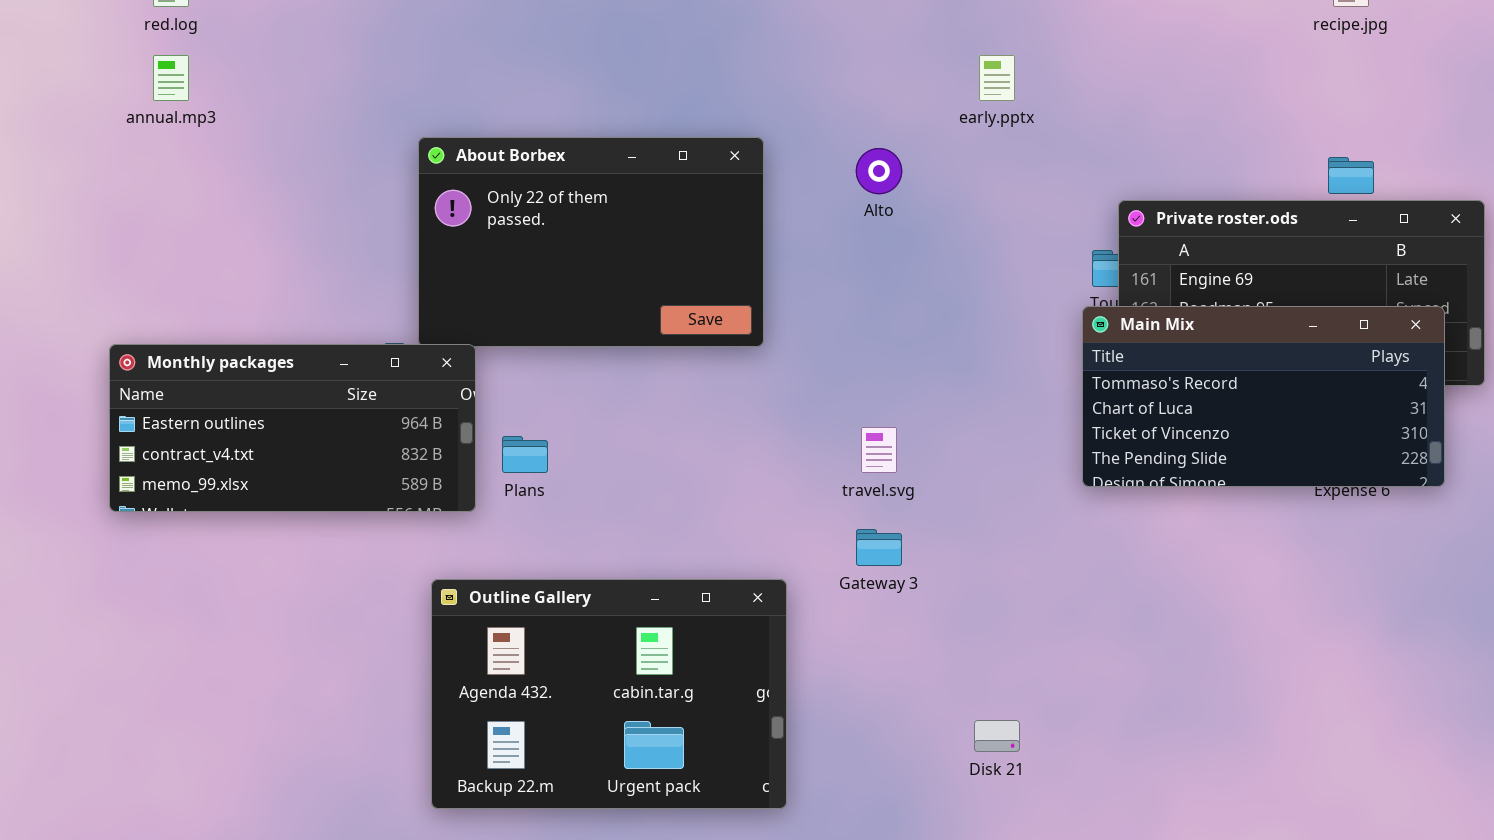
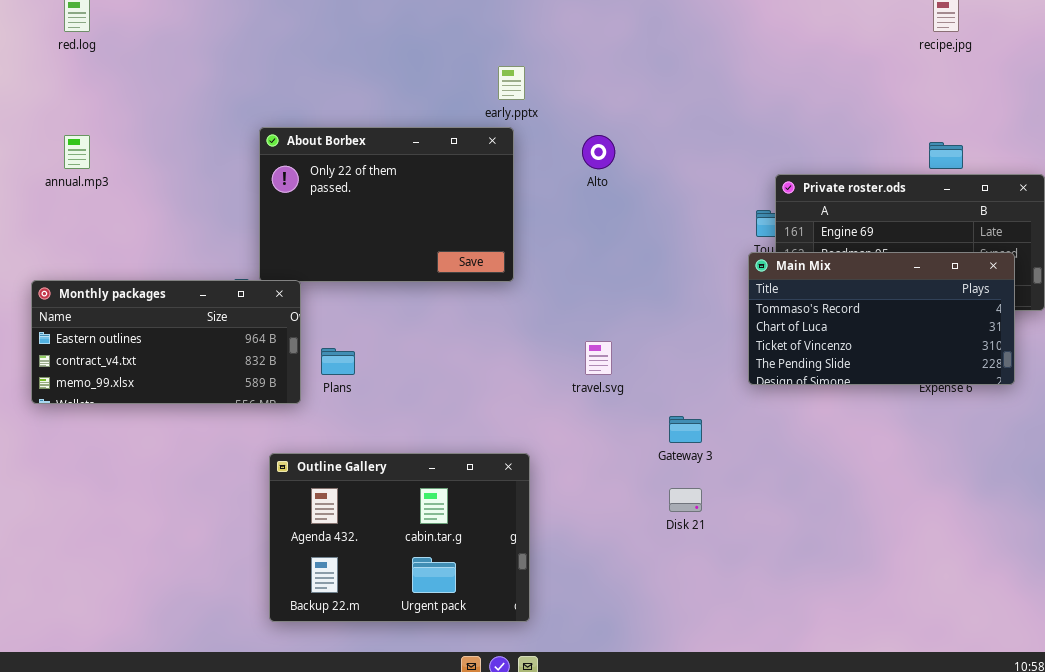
annual.mp3: [153,55,189,101] -> [64,135,90,169], moved
early.pptx: [979,55,1015,101] -> [498,66,525,100], moved
Gateway 3: [856,529,902,566] -> [669,416,702,443], moved
Disk 21: [974,720,1020,752] -> [669,488,702,512], moved

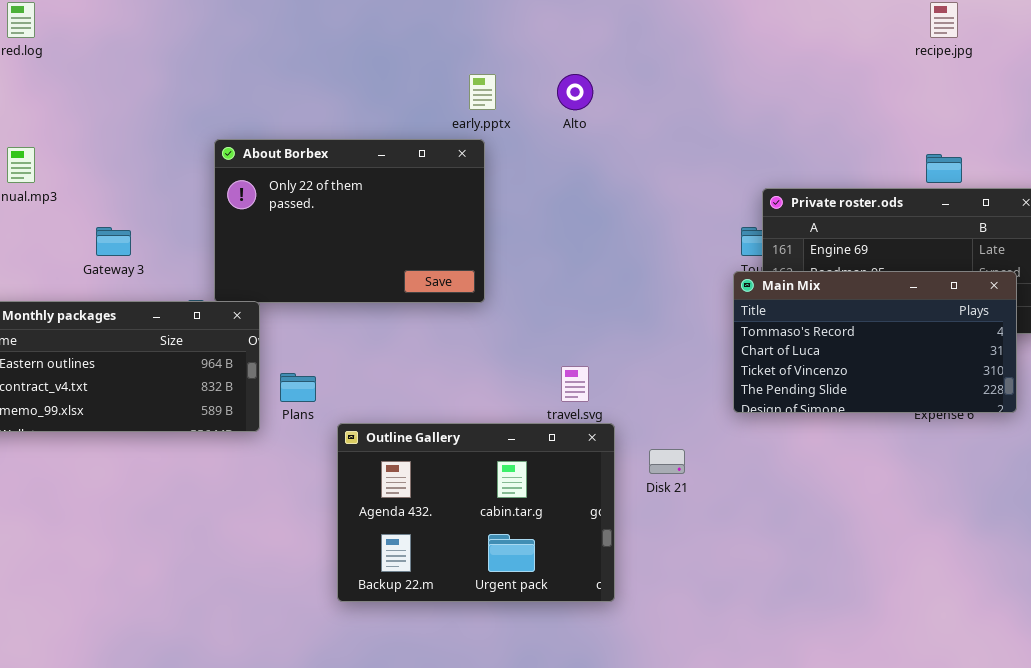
Alto: [582,135,615,169] -> [557,74,593,110], moved
Gateway 3: [669,416,702,443] -> [96,227,131,256], moved
Outline Gallery: [269,453,530,622] -> [337,423,615,602], moved
Disk 21: [669,488,702,512] -> [649,449,685,474], moved

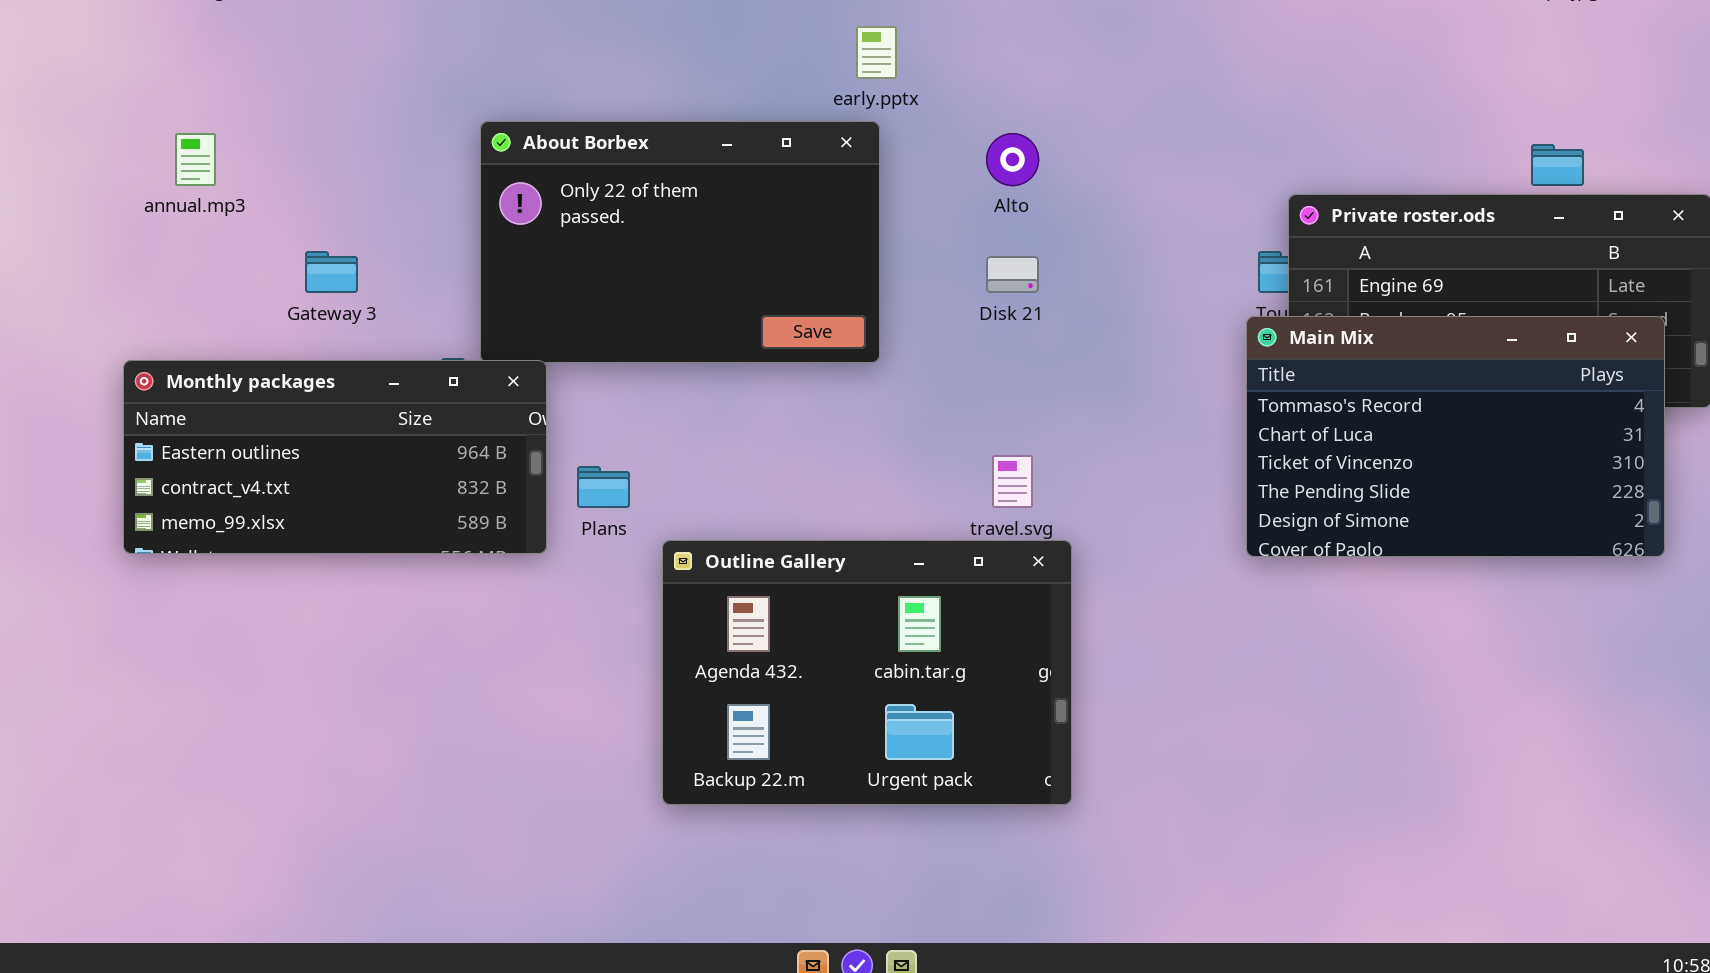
Alto: [557,74,593,110] -> [986,133,1039,186], moved
Main Mix: [733,271,1017,413] -> [1246,316,1665,557], resized
Disk 21: [649,449,685,474] -> [986,256,1039,293], moved

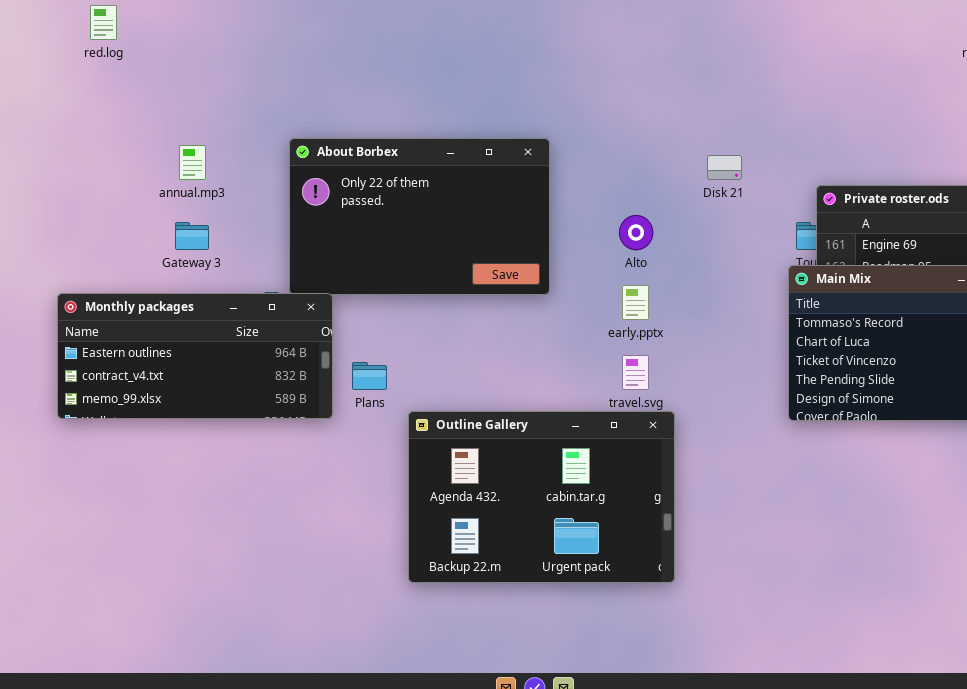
early.pptx: [856,26,897,79] -> [622,285,649,320], moved
annual.mp3: [175,133,216,186] -> [179,145,206,180], moved
Alto: [986,133,1039,186] -> [619,215,653,250], moved
Disk 21: [986,256,1039,293] -> [707,155,742,180], moved

